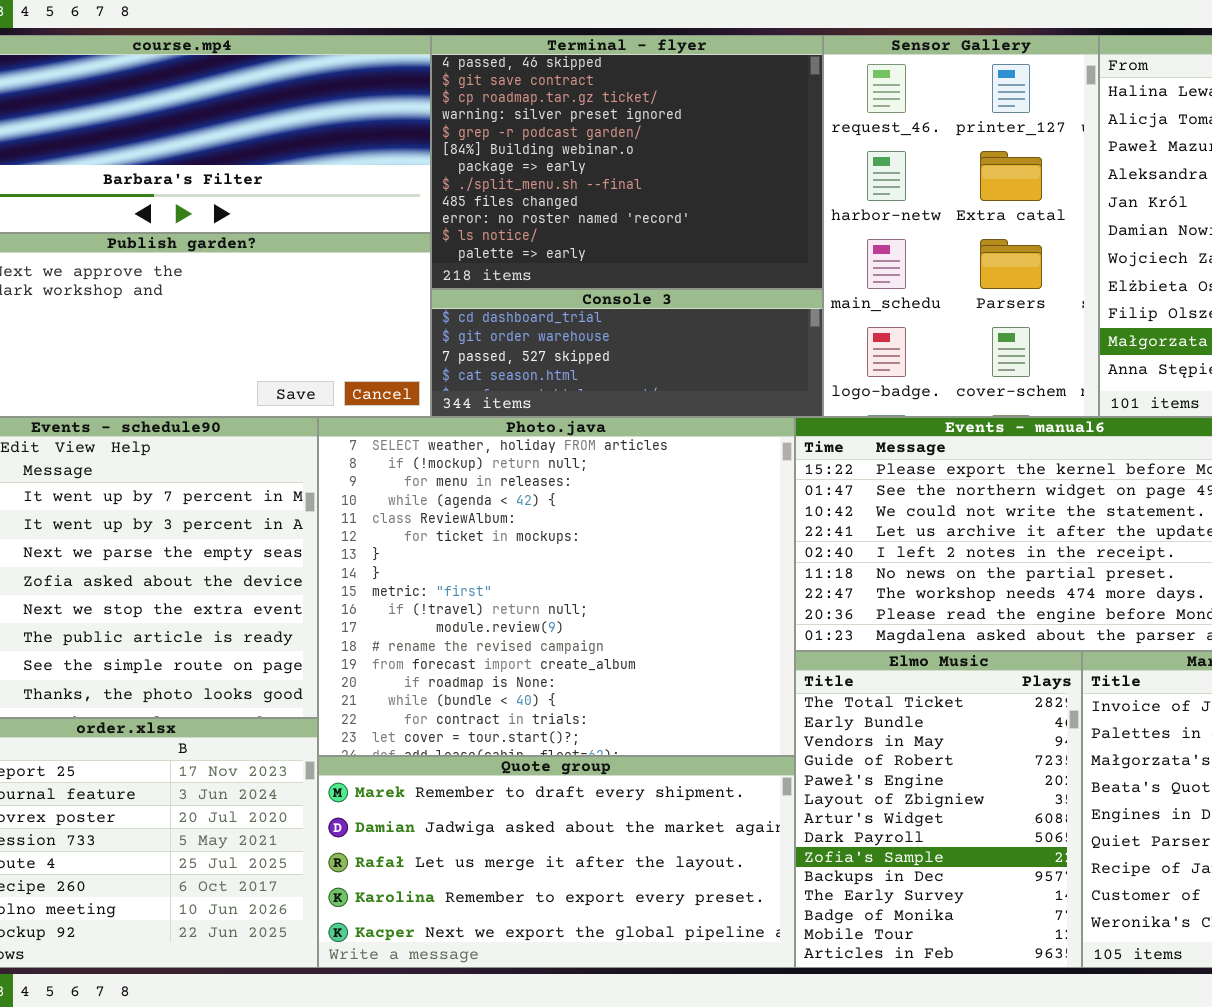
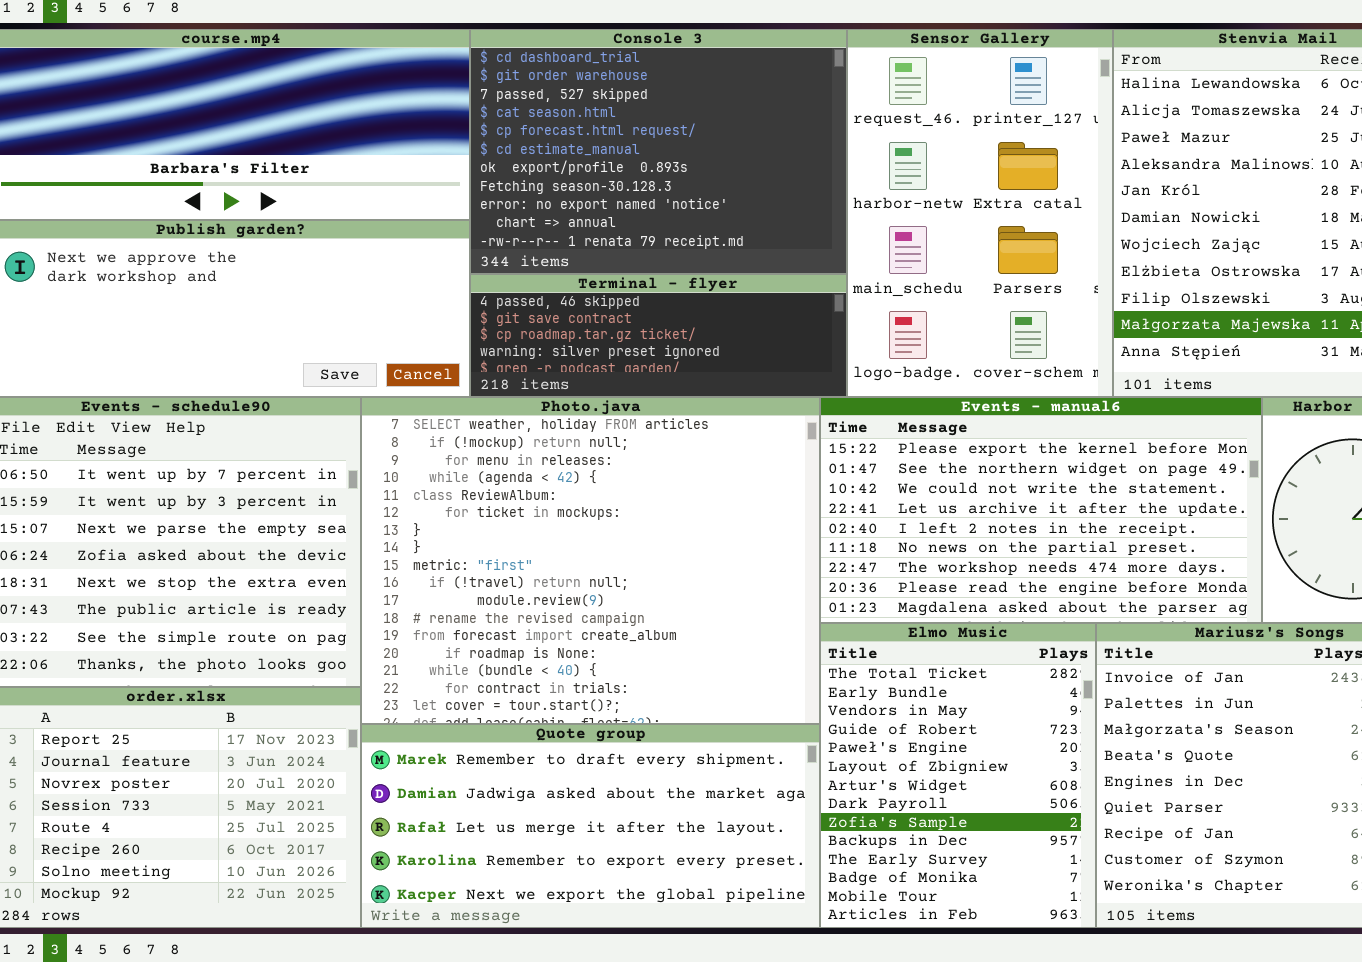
Terminal - flyer: [431,35,823,289] -> [470,274,847,397], moved, resized
Console 3: [431,289,823,417] -> [470,29,847,274], moved, resized

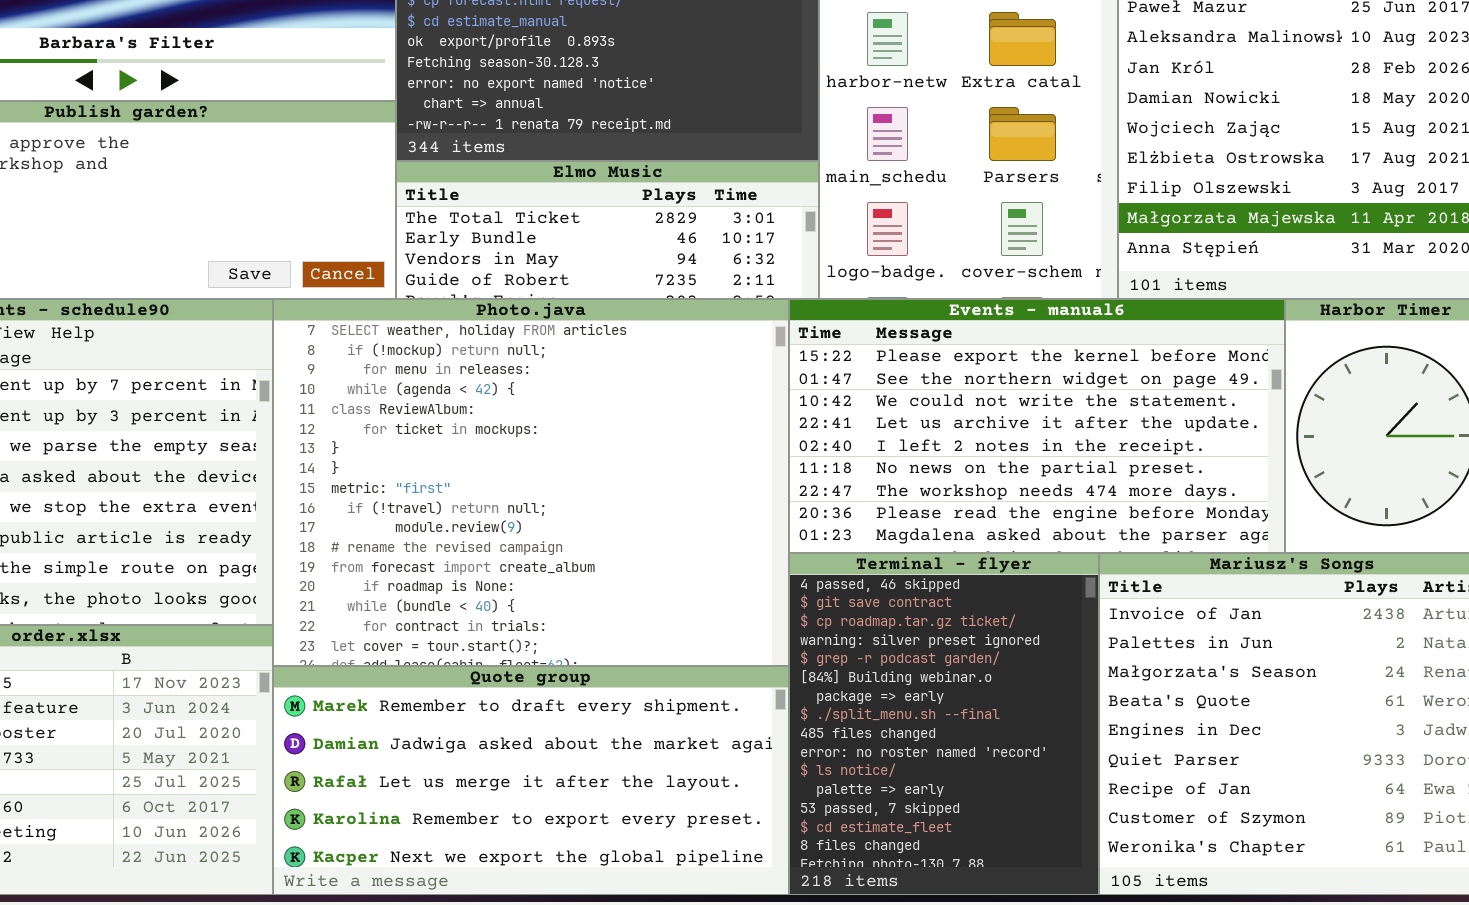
Terminal - flyer: [470,274,847,397] -> [789,553,1099,895], moved, resized
Elmo Music: [820,623,1096,928] -> [396,161,819,299], moved, resized

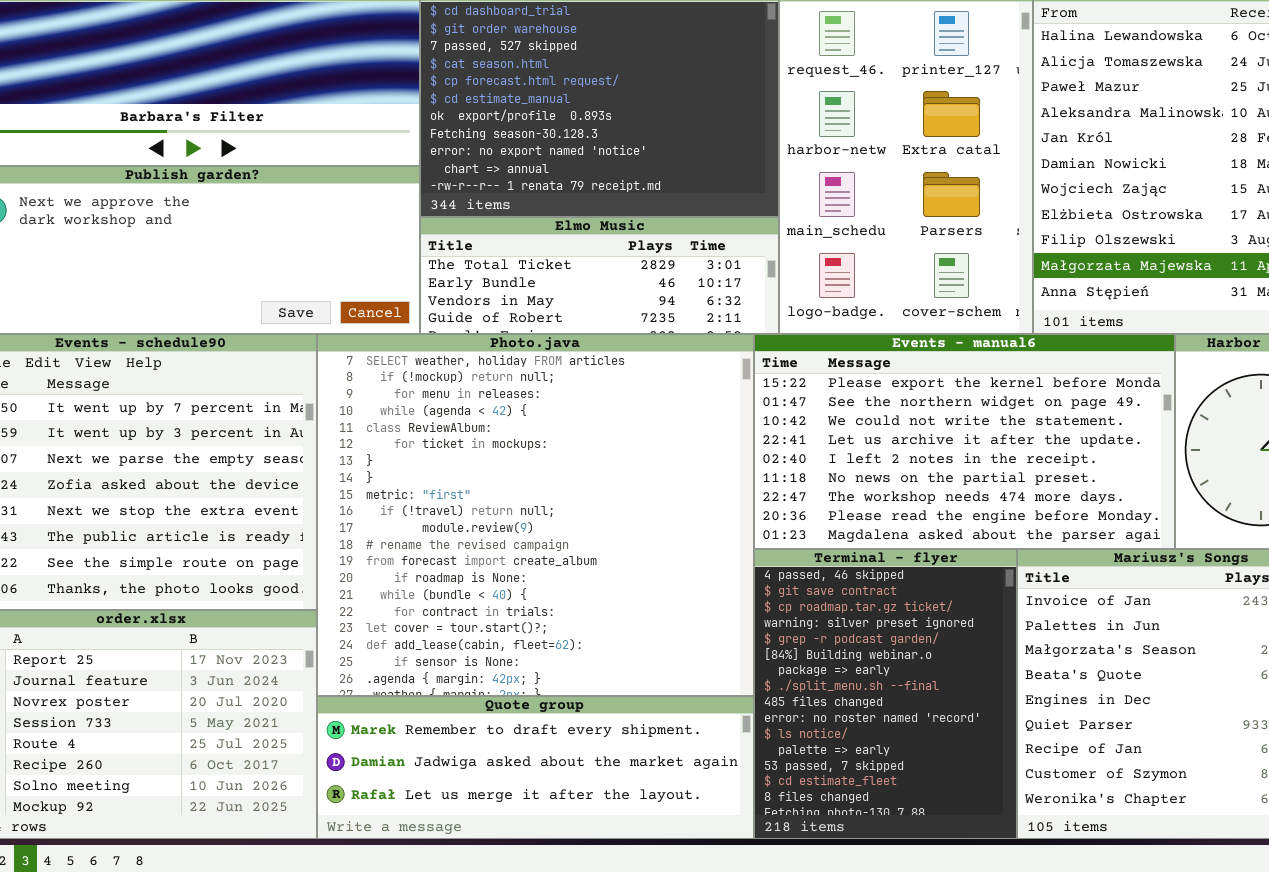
Photo.java: [273,299,789,666] -> [317,334,754,696], resized
Quote group: [273,666,789,895] -> [317,696,754,839], resized

